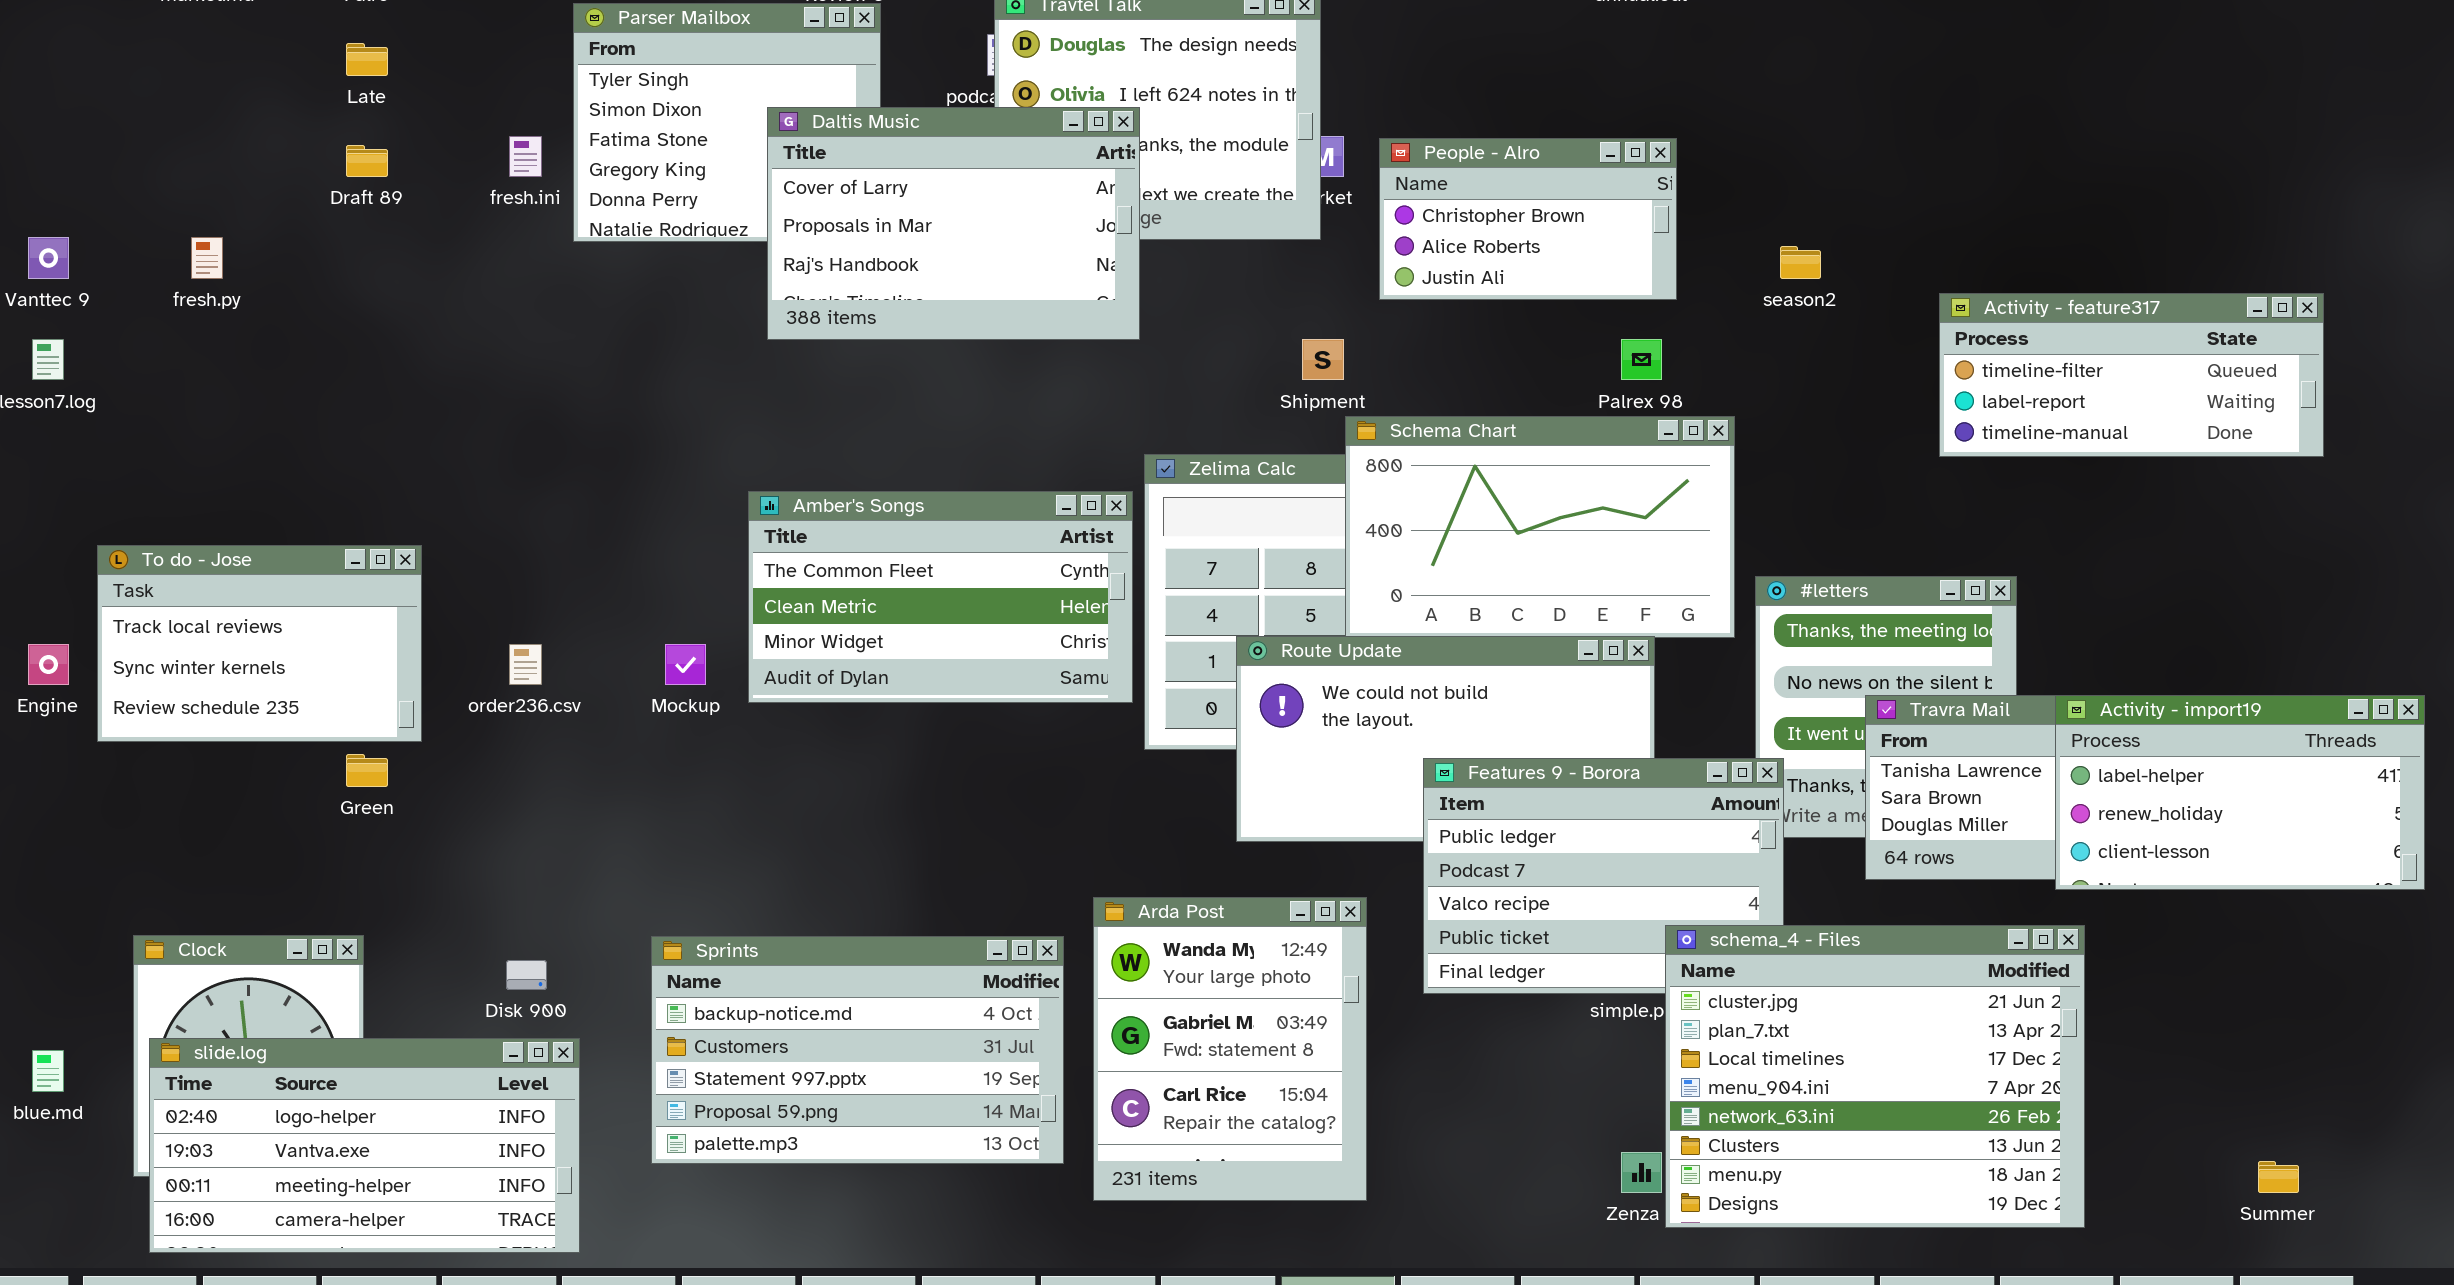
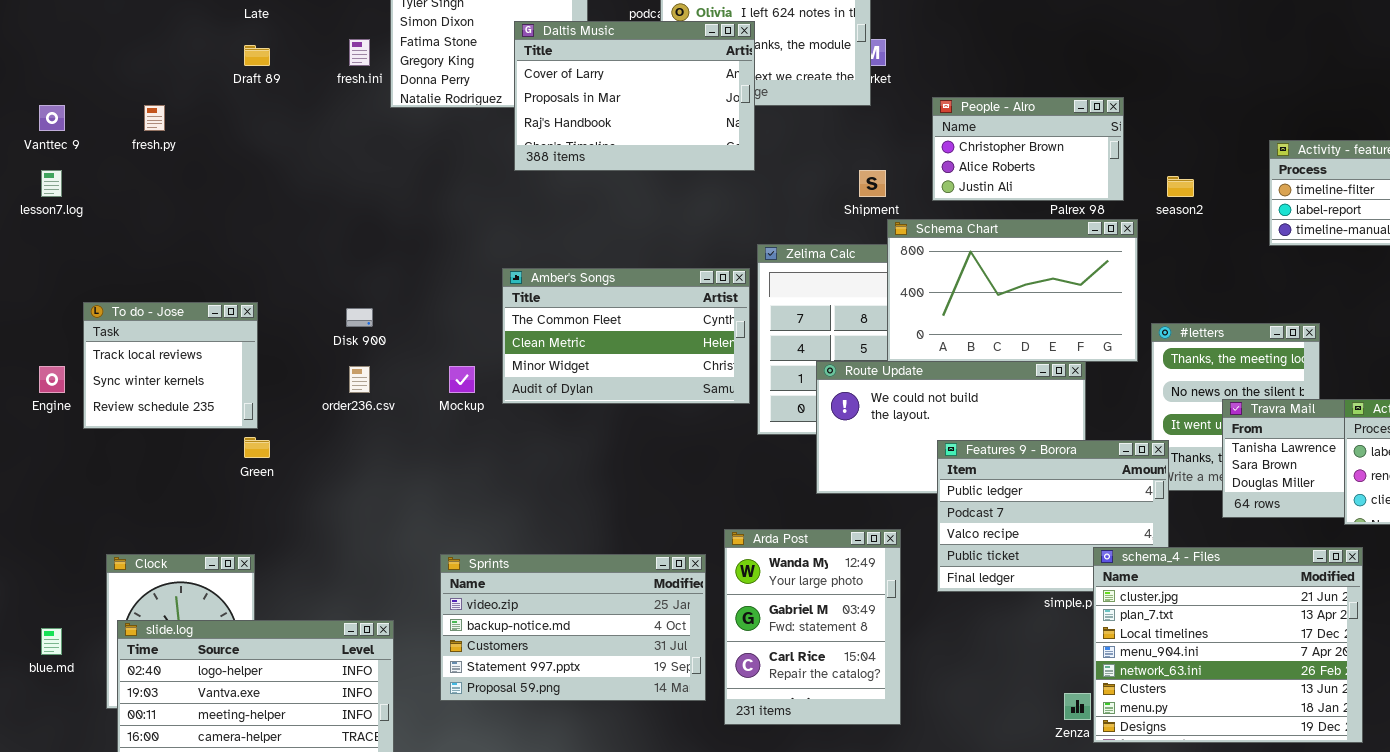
People - Alro: [1379,138,1677,300] -> [932,97,1124,201], moved
season2: [1780,246,1821,279] -> [1167,176,1194,197], moved
To do - Jose: [97,545,422,742] -> [83,302,258,429], resized
Sprints: [651,936,1064,1164] -> [440,554,706,701], scrolled up 1 row
Disk 900: [506,960,547,990] -> [346,308,373,327], moved

